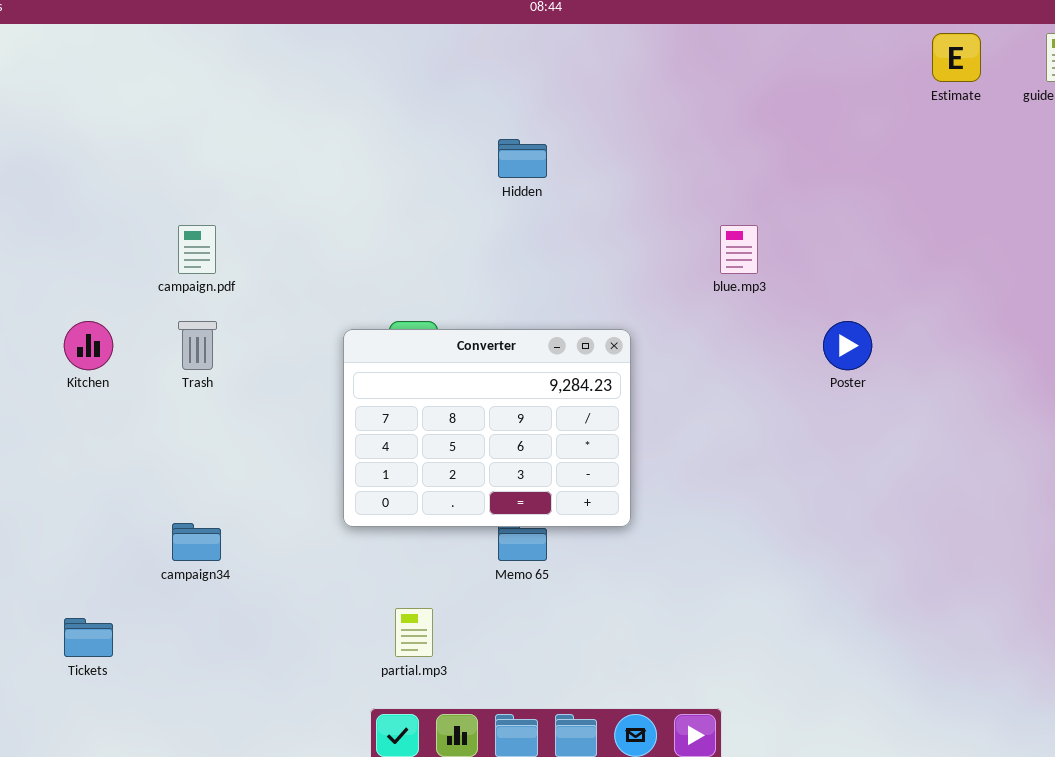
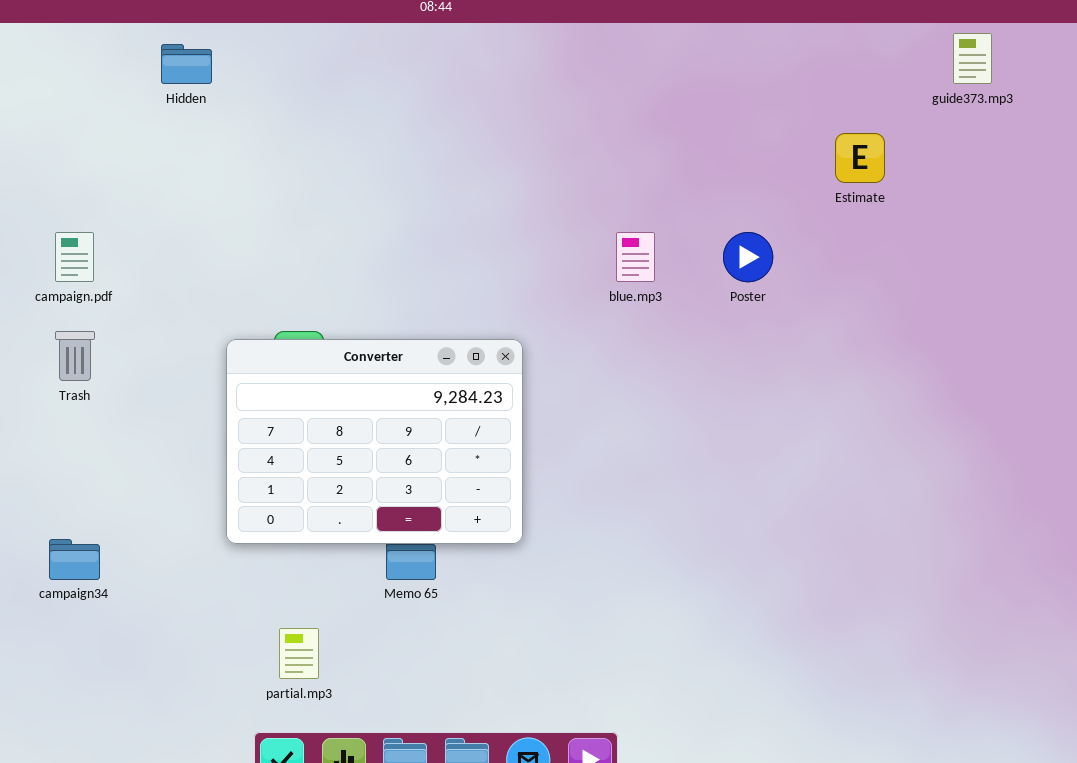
Estimate: [932,33,981,82] -> [835,133,885,183], moved
Hidden: [498,139,547,178] -> [161,44,212,84], moved
Poster: [823,321,872,370] -> [723,232,773,282], moved

